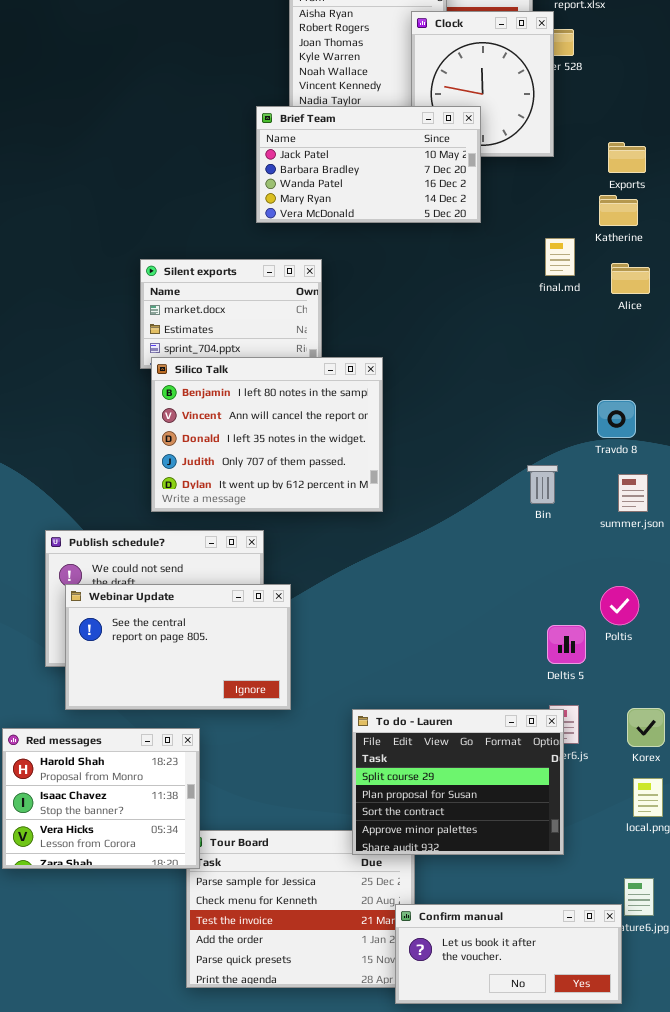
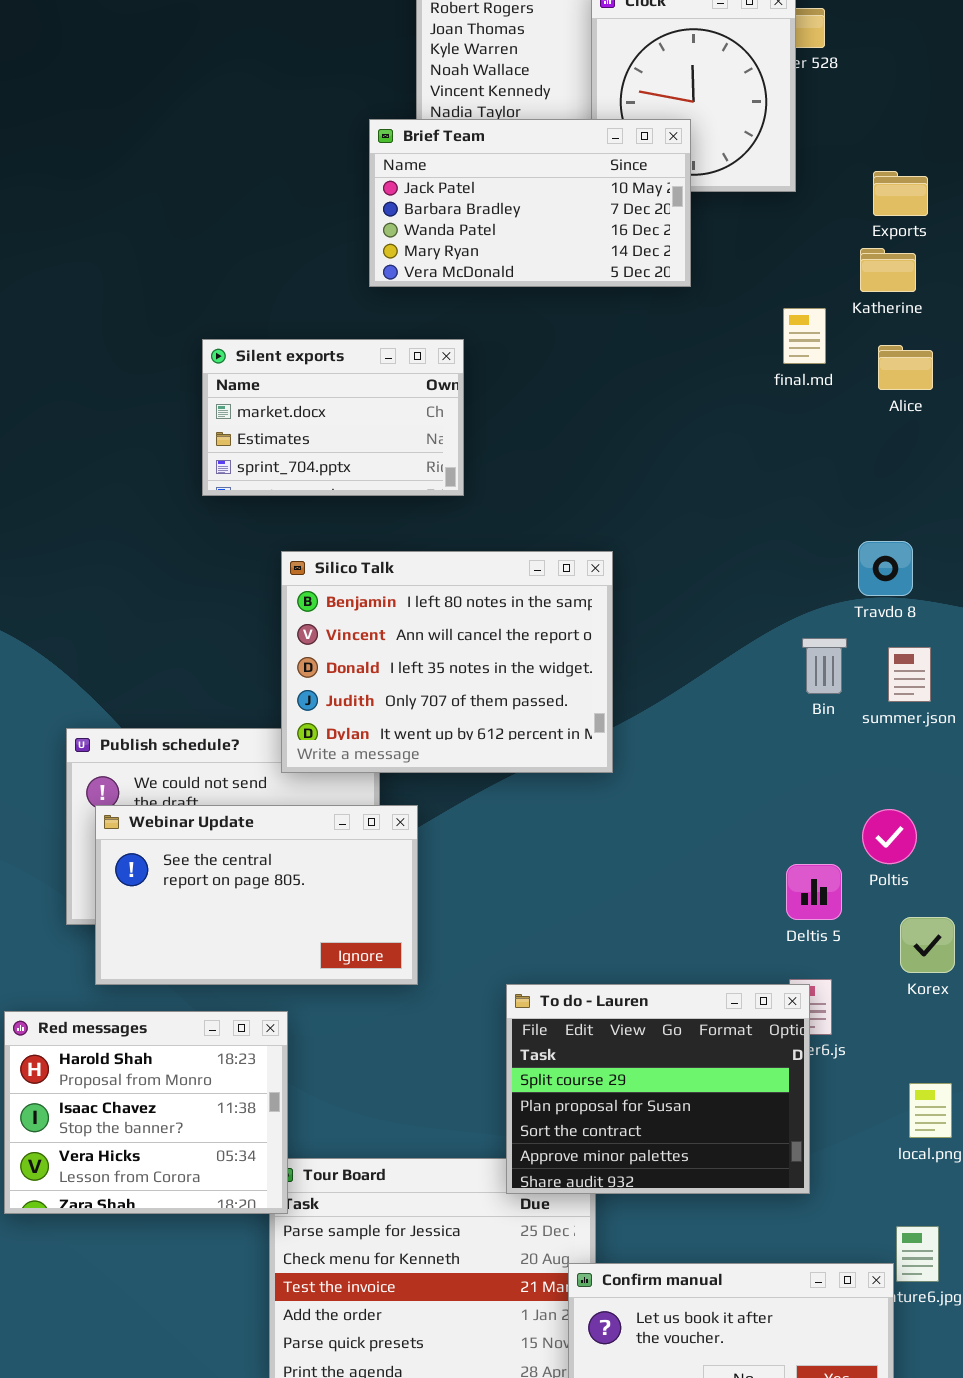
Silico Talk: [151,357,383,512] -> [281,551,613,773], moved
Bin: [527,465,558,504] -> [802,638,847,694], moved
Korex: [627,708,665,747] -> [900,917,955,973], moved

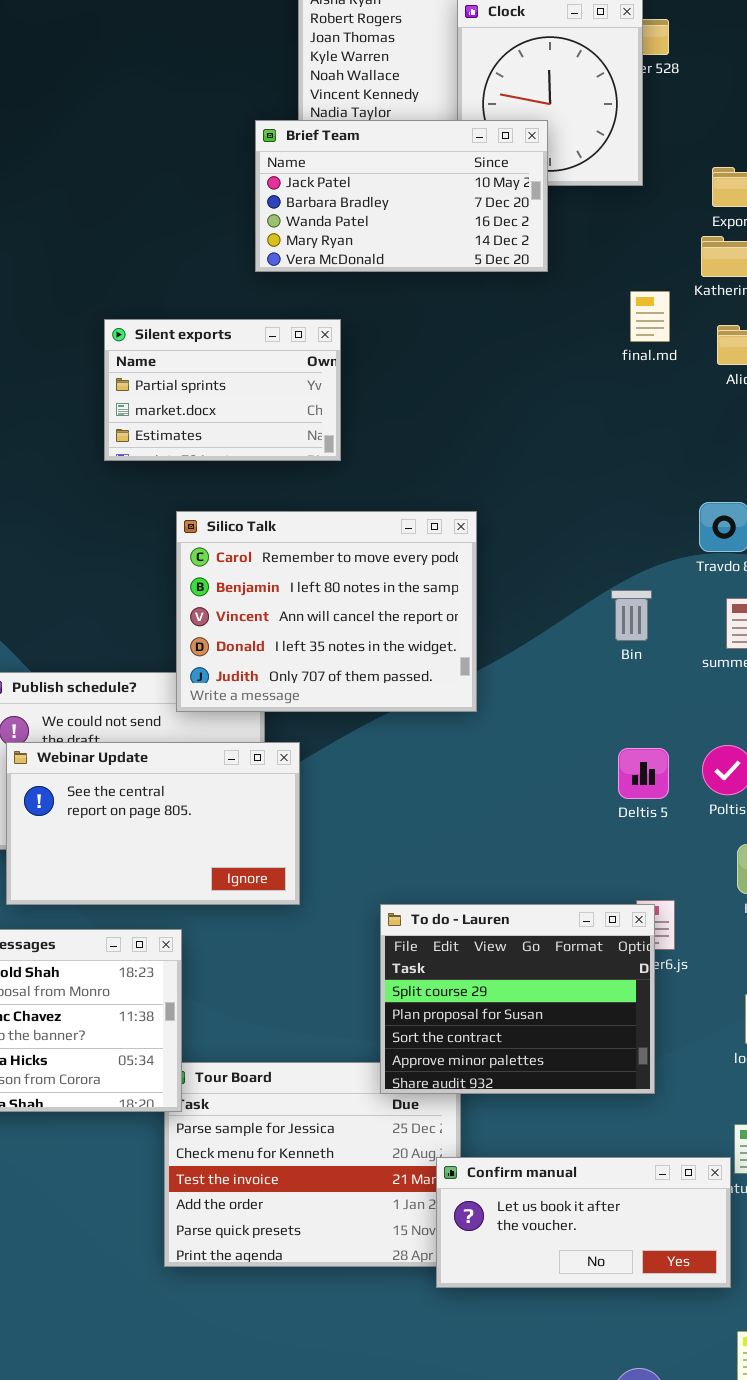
Silent exports: [202,339,464,496] -> [104,319,341,461], scrolled up 1 row
Silico Talk: [281,551,613,773] -> [176,511,477,712], scrolled up 1 row
Bin: [802,638,847,694] -> [611,590,652,641], moved
Deltis 5: [786,864,842,920] -> [618,748,669,799], moved

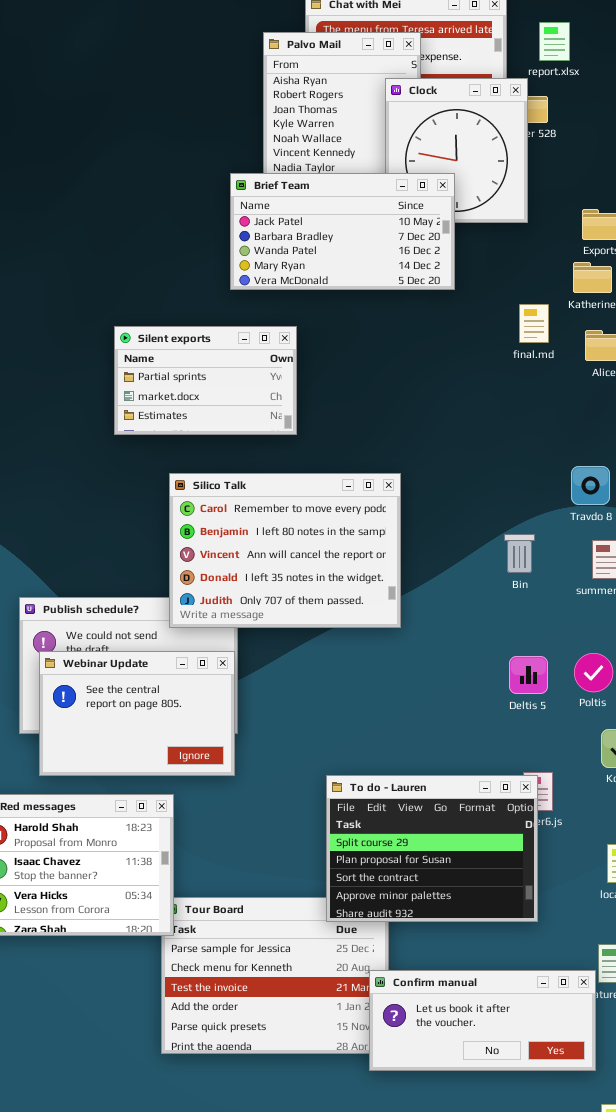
Webinar Update: [6,742,300,905] -> [39,651,235,776], resized

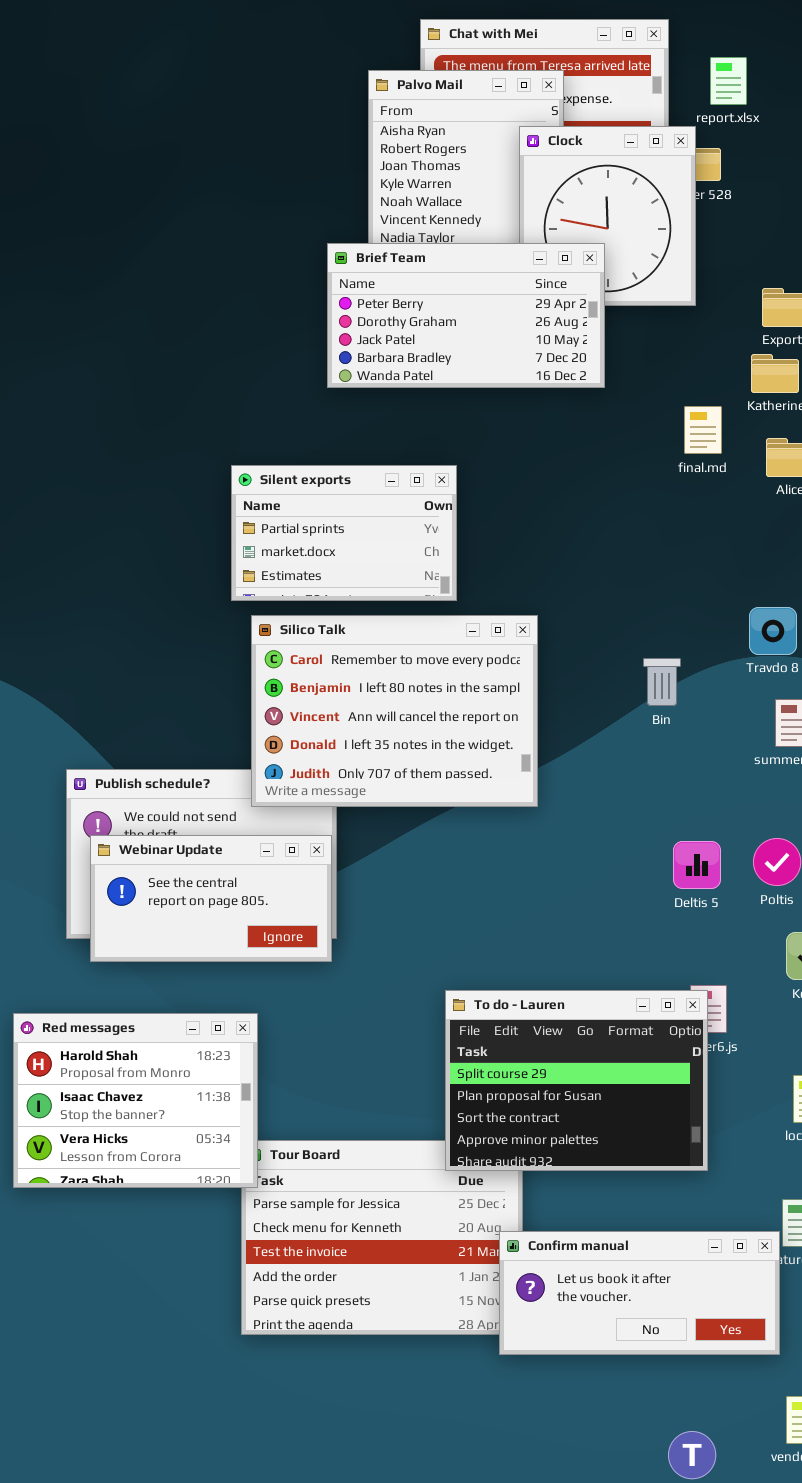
Brief Team: [230,173,455,290] -> [327,243,605,388], scrolled up 2 rows
Silent exports: [114,326,297,435] -> [231,465,457,601], moved
Bin: [504,534,535,573] -> [643,658,681,706], moved
Webinar Update: [39,651,235,776] -> [90,835,332,962], resized

